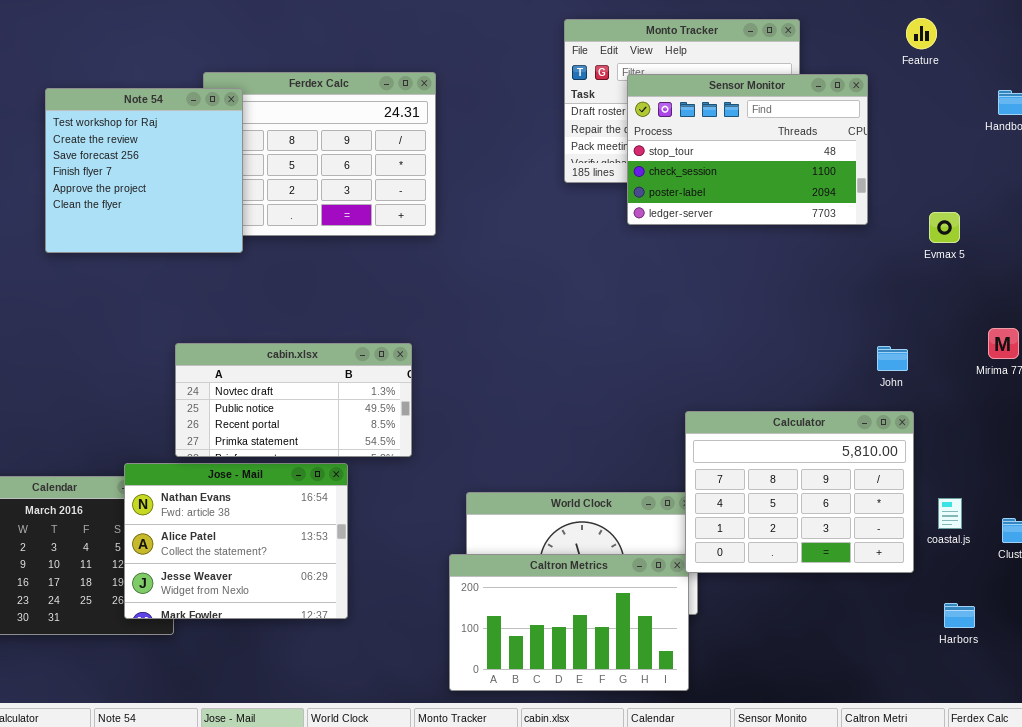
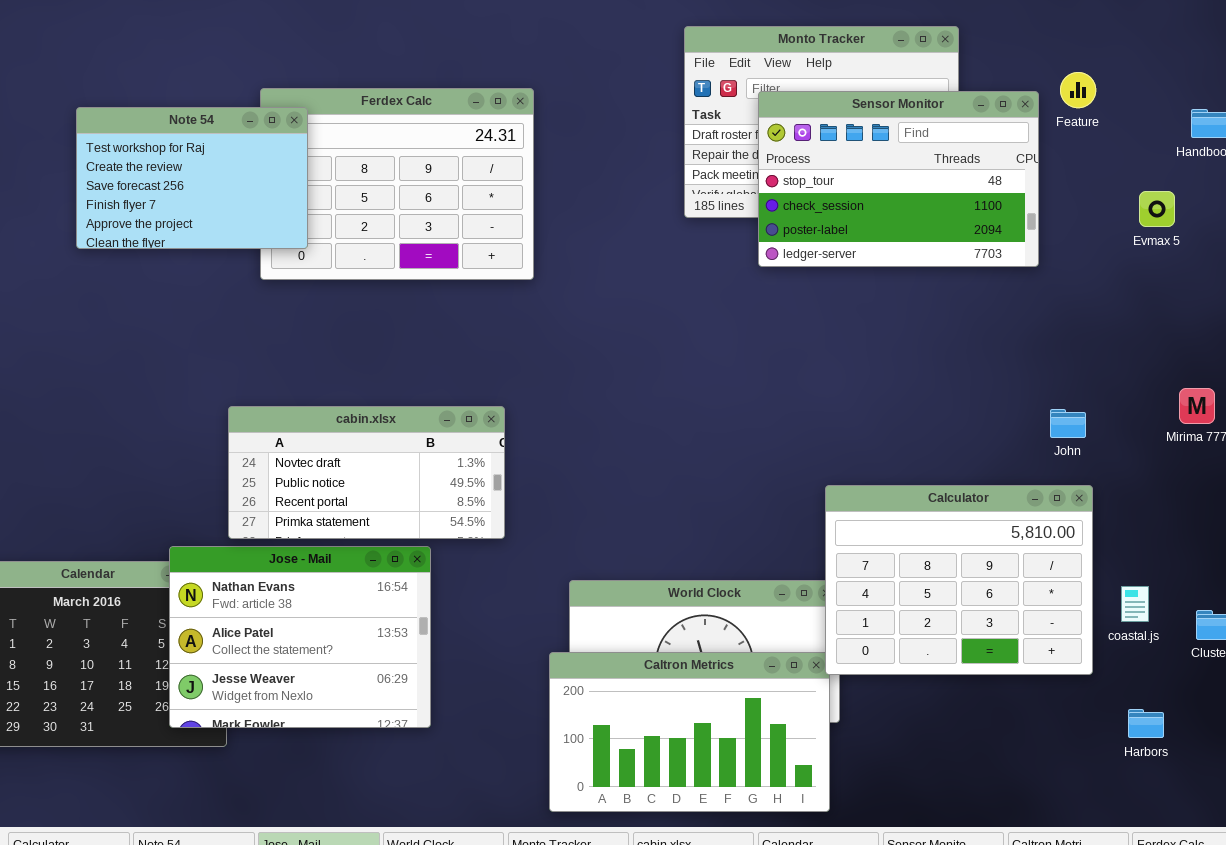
Feature: [906,18,937,49] -> [1060,72,1096,108], moved
Note 54: [45,88,243,253] -> [76,107,308,249], resized
Evmax 5: [929,212,960,243] -> [1139,191,1175,227], moved

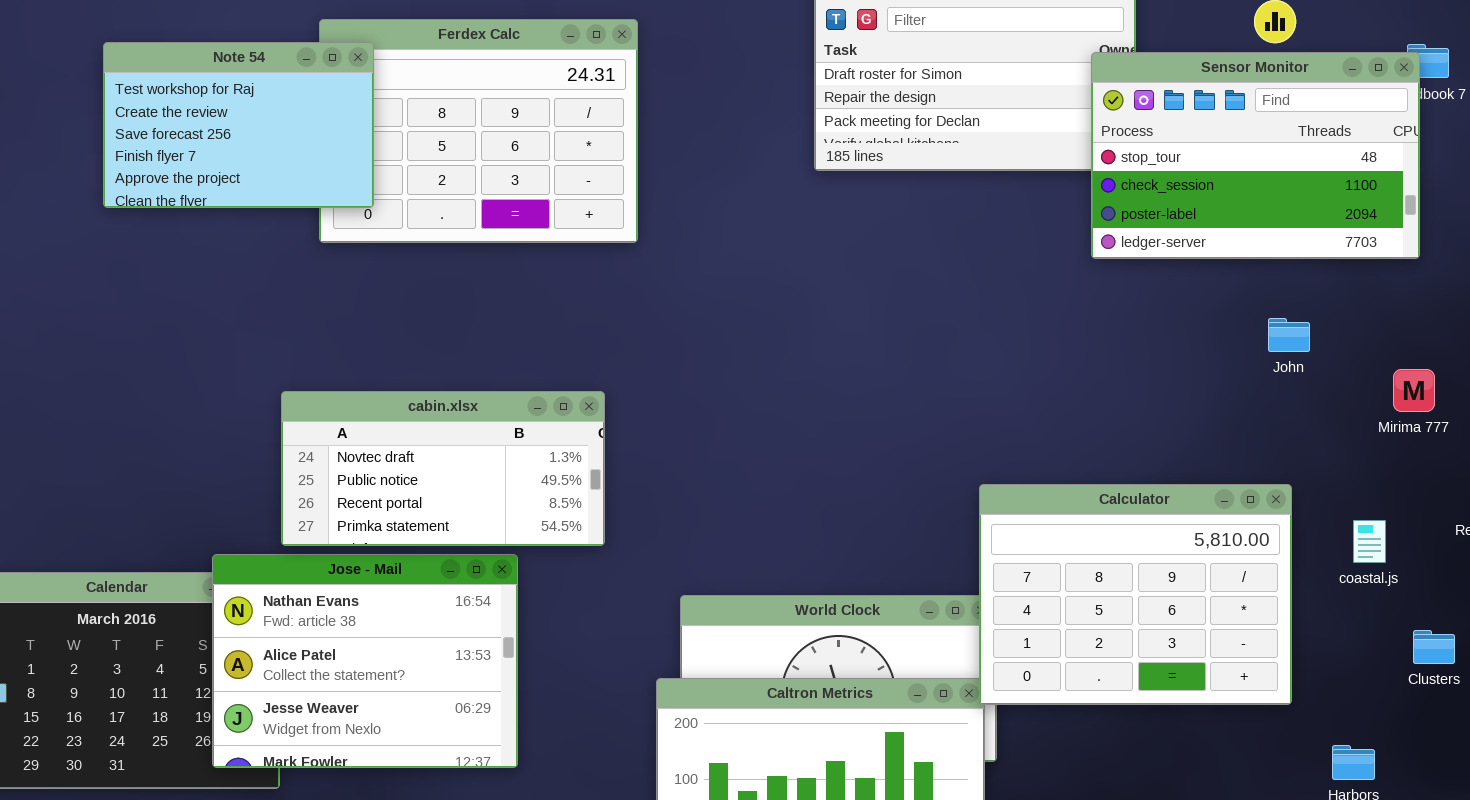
Sensor Monitor: [758,91,1039,267] -> [1091,52,1420,259], moved
John: [1050,409,1086,438] -> [1268,318,1310,352], moved
coastal.js: [1121,586,1149,622] -> [1353,520,1386,563], moved

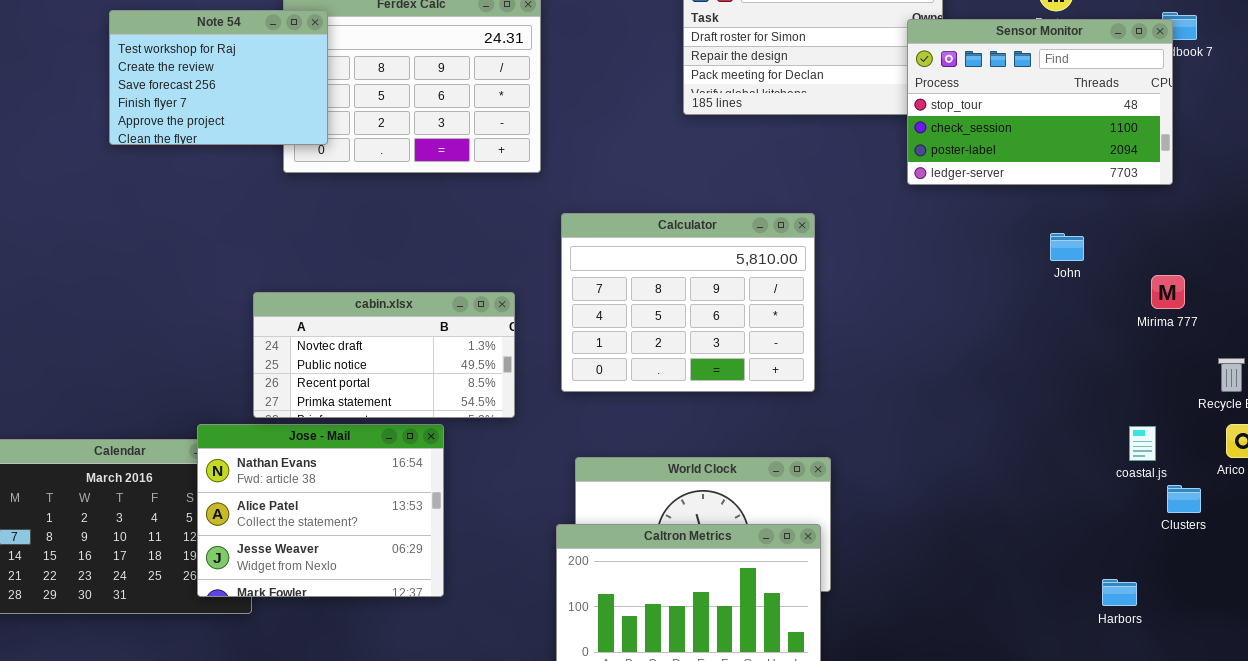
Calculator: [979,484,1292,705] -> [561,213,815,392], moved
coastal.js: [1353,520,1386,563] -> [1129,426,1156,461], moved

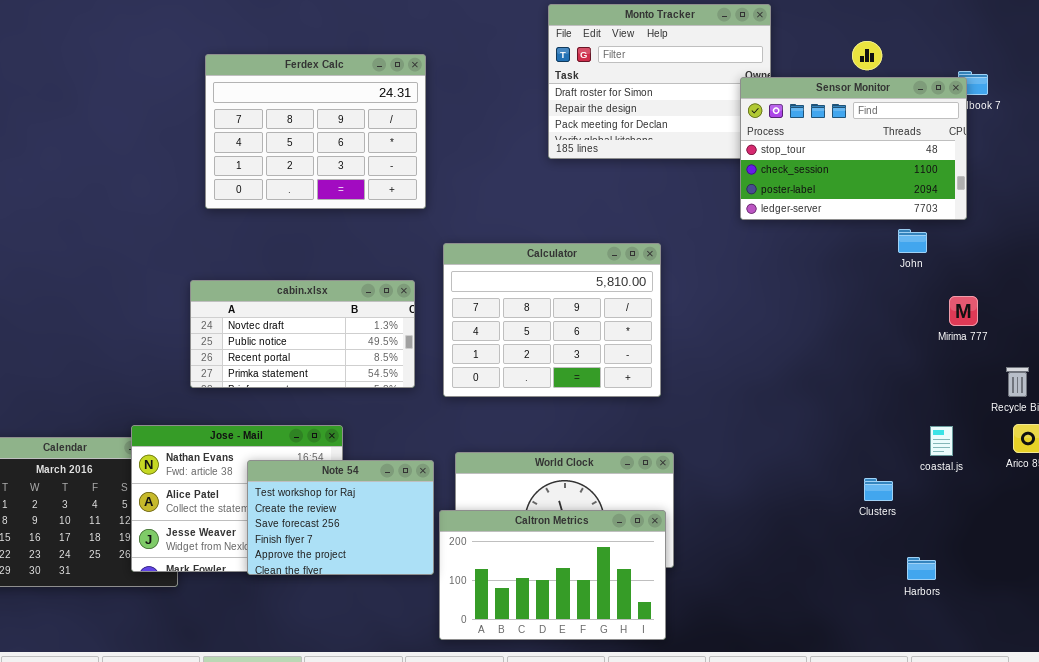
Note 54: [109,10,328,145] -> [247,460,434,575], moved
John: [1050,233,1084,261] -> [898,229,927,253], moved
cabin.xlsx: [253,292,515,418] -> [190,280,415,388], moved
Clusters: [1167,485,1201,513] -> [864,478,893,501], moved

